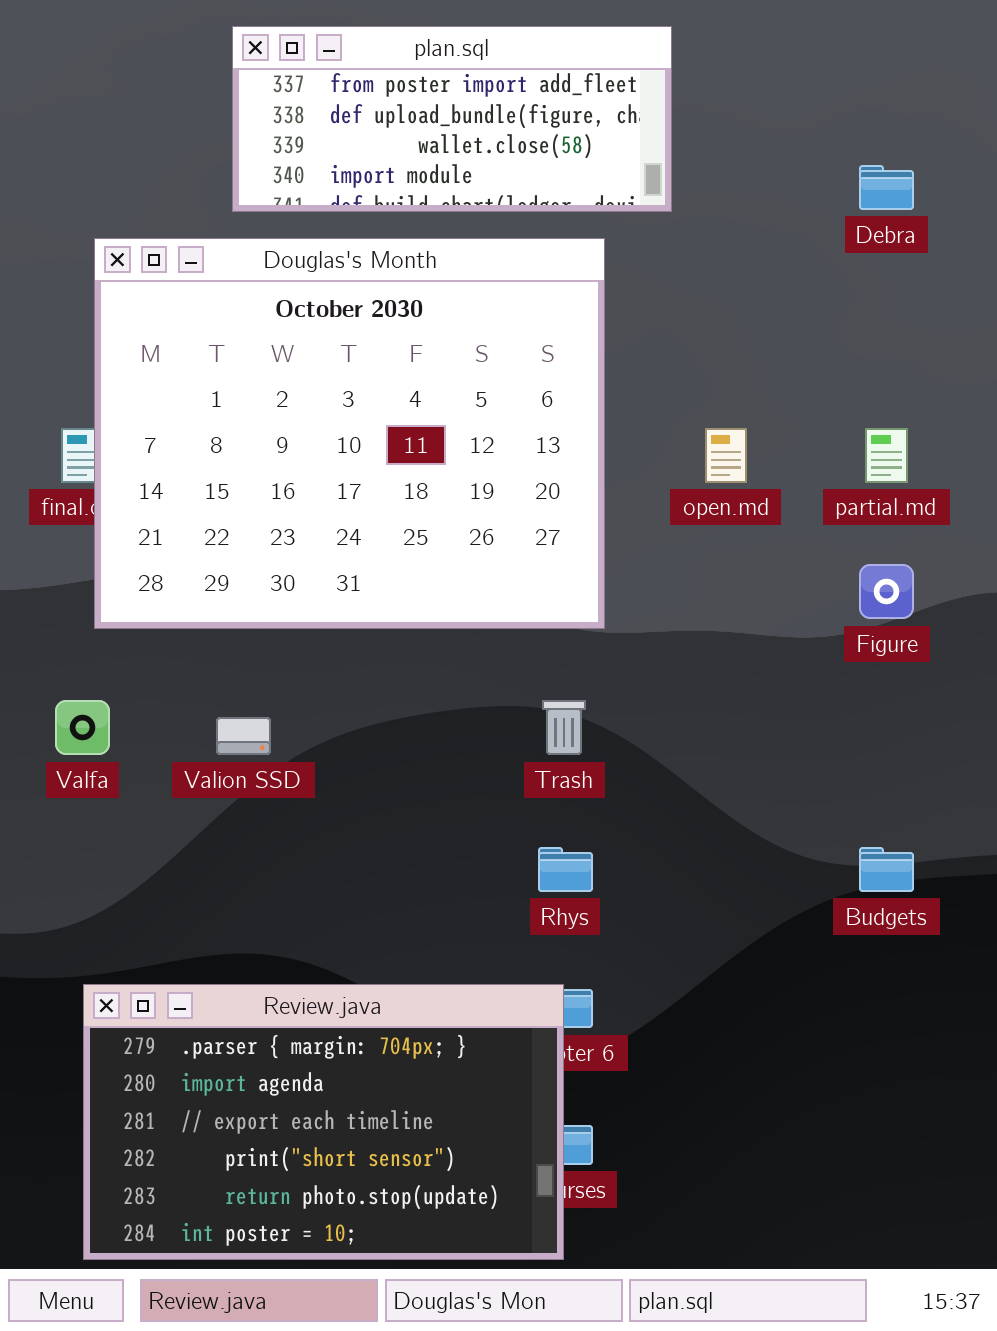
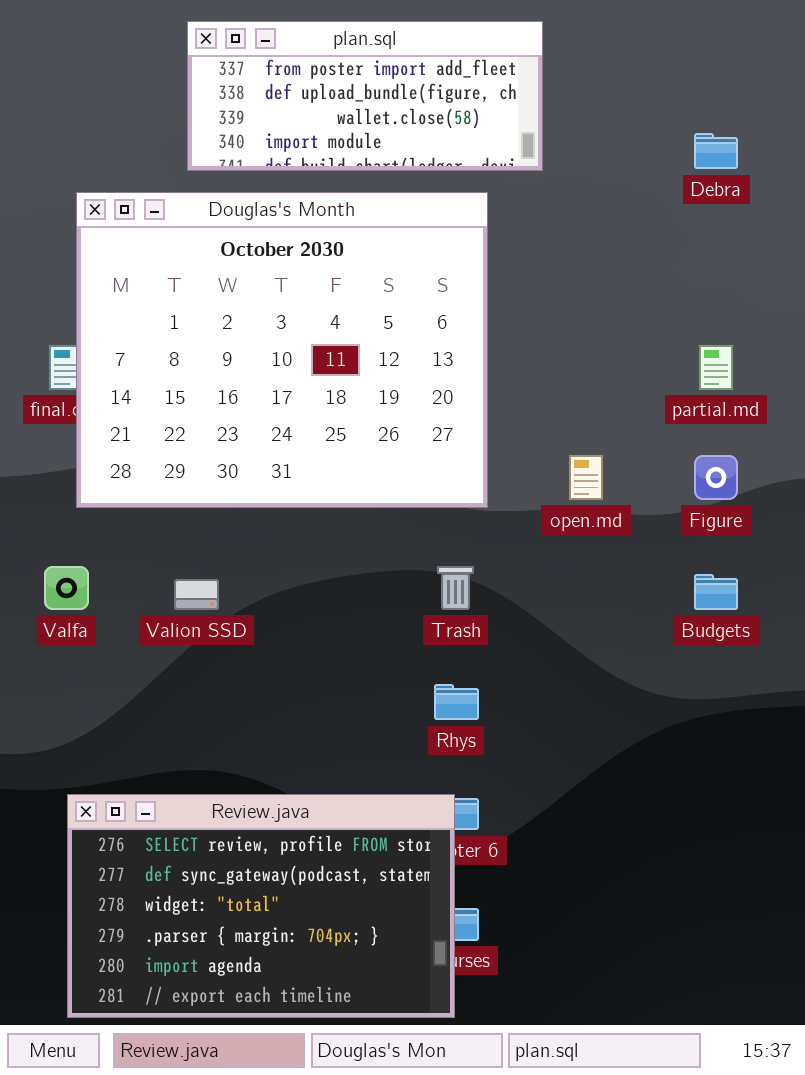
open.md: [705,428,747,483] -> [569,455,603,500], moved
Budgets: [859,847,914,892] -> [694,574,738,610], moved
Review.java: [83,984,564,1260] -> [67,794,455,1018], scrolled up 3 rows

